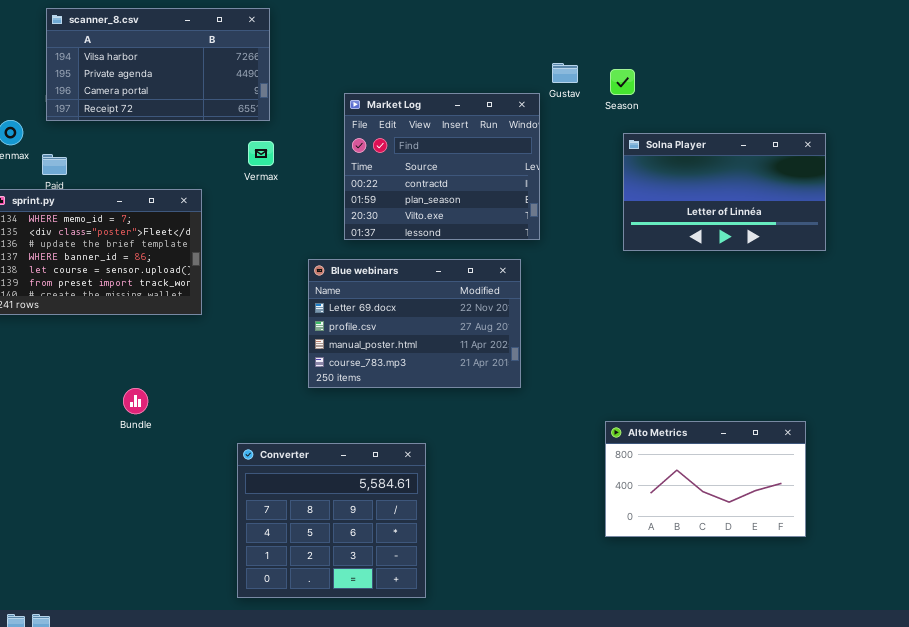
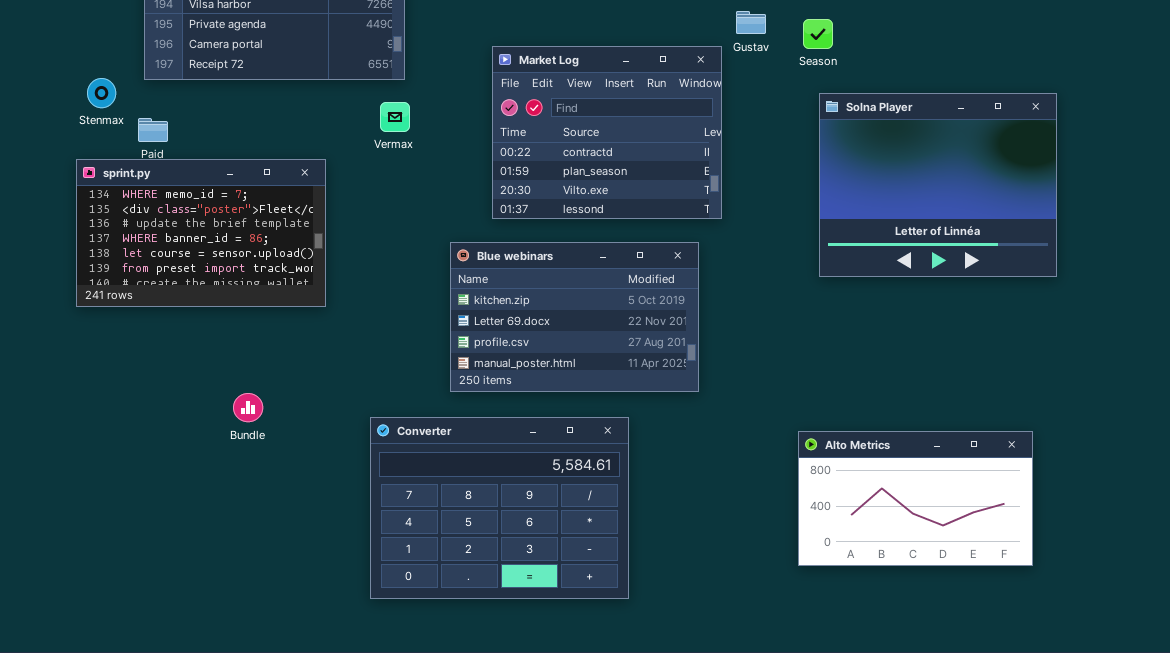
Solna Player: [623,133,826,251] -> [819,93,1057,277], resized
Blue webinars: [308,259,521,388] -> [450,242,699,392], scrolled up 1 row
Converter: [237,443,426,598] -> [370,417,629,599], moved, resized

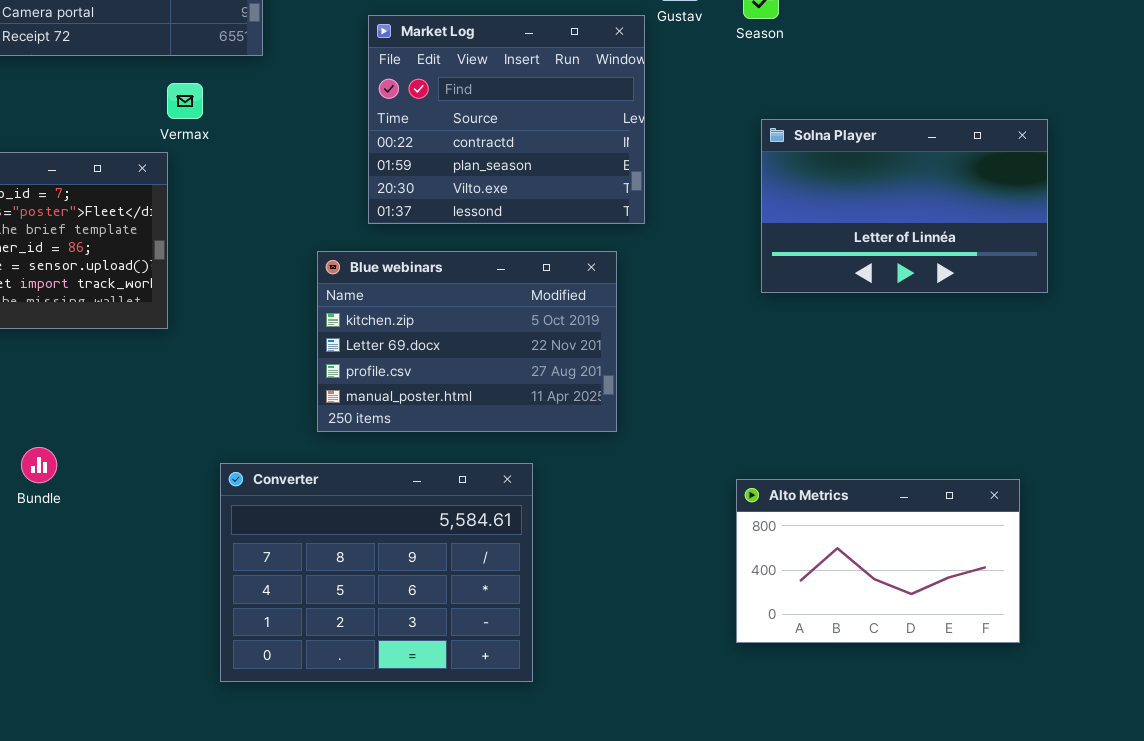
Solna Player: [819,93,1057,277] -> [761,119,1048,293], resized
Vermax: [380,102,410,132] -> [167,83,203,119], moved
Bundle: [233,393,263,422] -> [21,447,57,483], moved

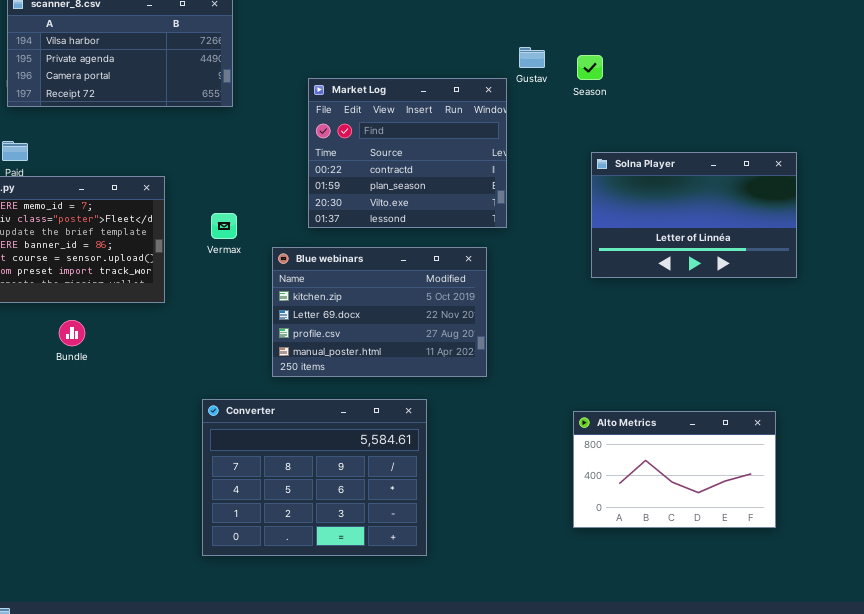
Vermax: [167,83,203,119] -> [211,213,237,239], moved
Bundle: [21,447,57,483] -> [59,320,85,346], moved

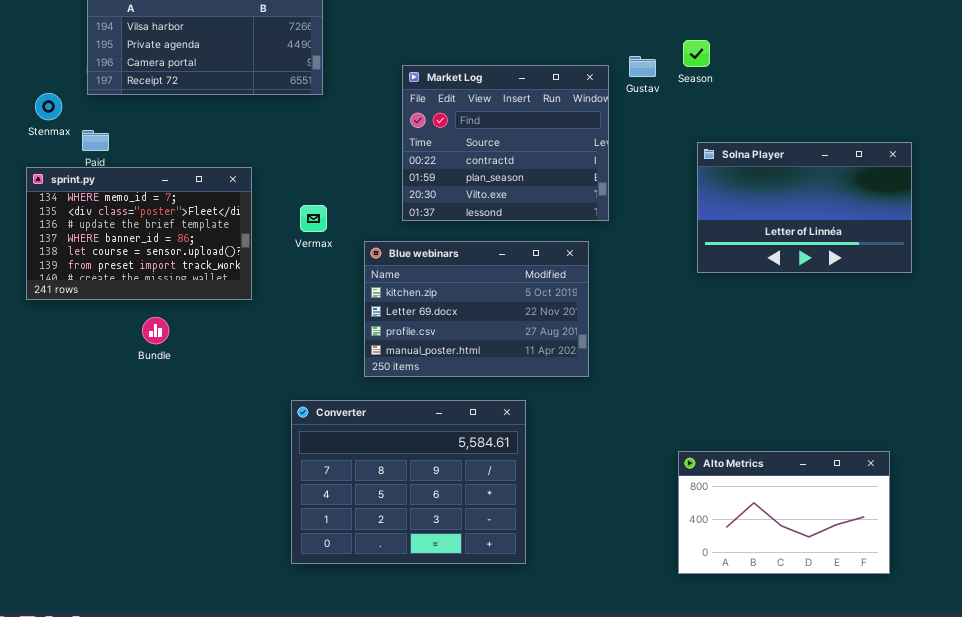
Gustav: [519,47,545,68] -> [629,56,656,77], moved
Alto Metrics: [573,411,776,528] -> [678,451,890,574], moved

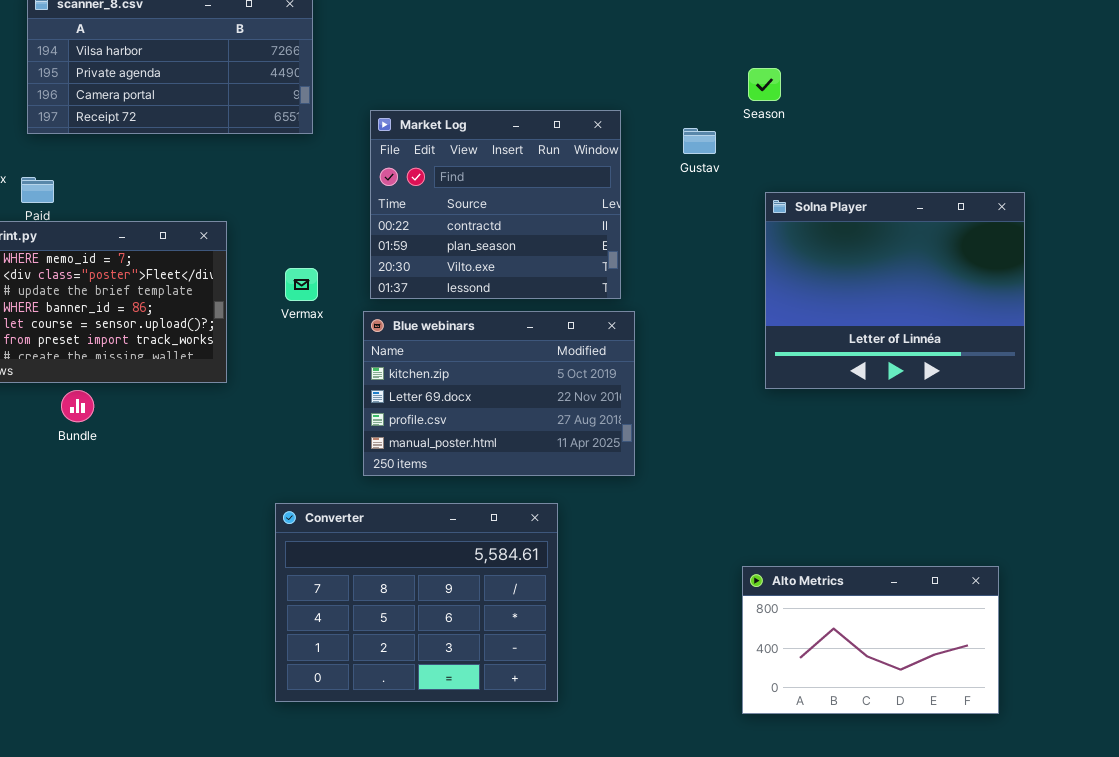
Gustav: [629,56,656,77] -> [683,128,716,154], moved
Market Log: [402,65,609,221] -> [370,110,621,299], moved
Solna Player: [697,142,912,273] -> [765,192,1025,389], resized
Bundle: [142,317,169,344] -> [61,390,94,422], moved

